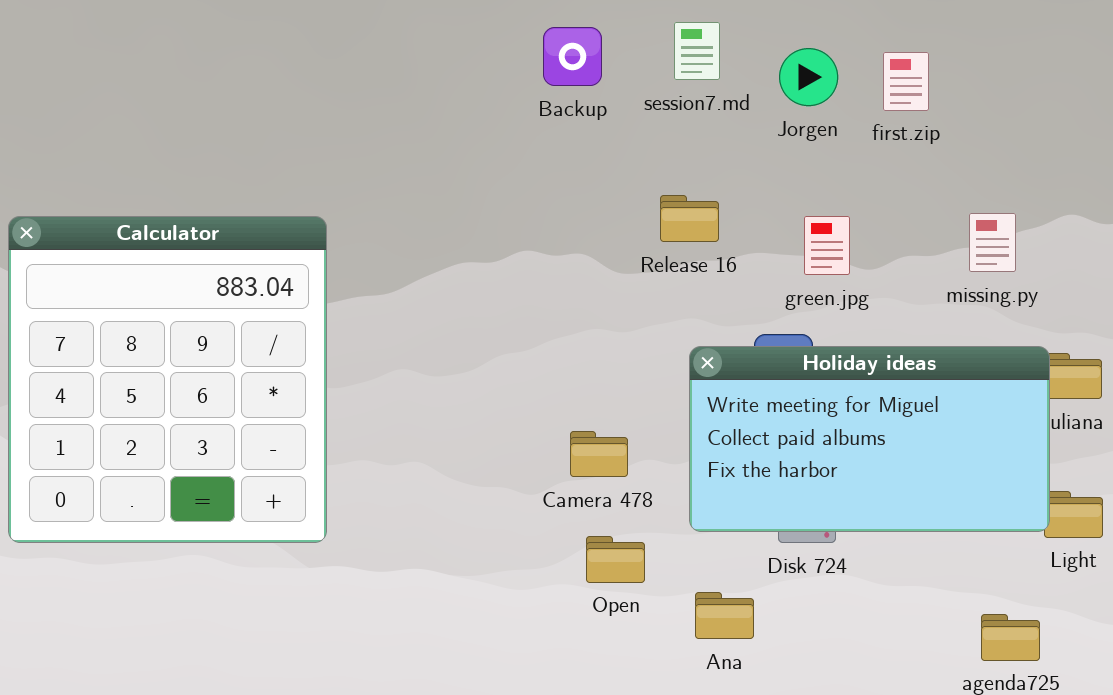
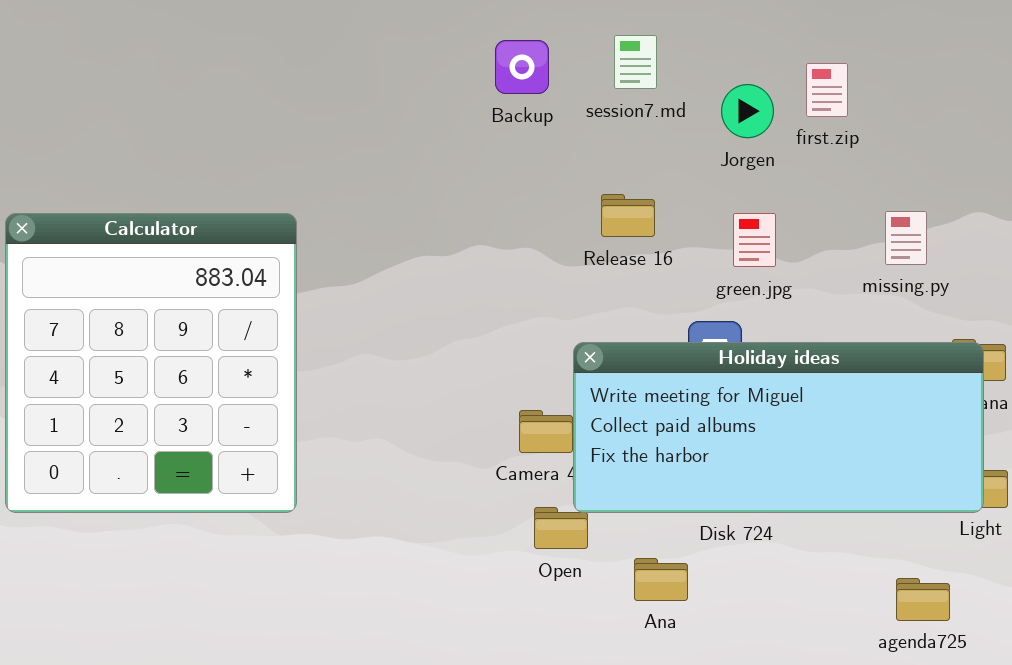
Jorgen: [779,48,838,106] -> [721,84,774,138], moved
Holiday ideas: [689,346,1050,532] -> [573,342,984,513], moved, resized

